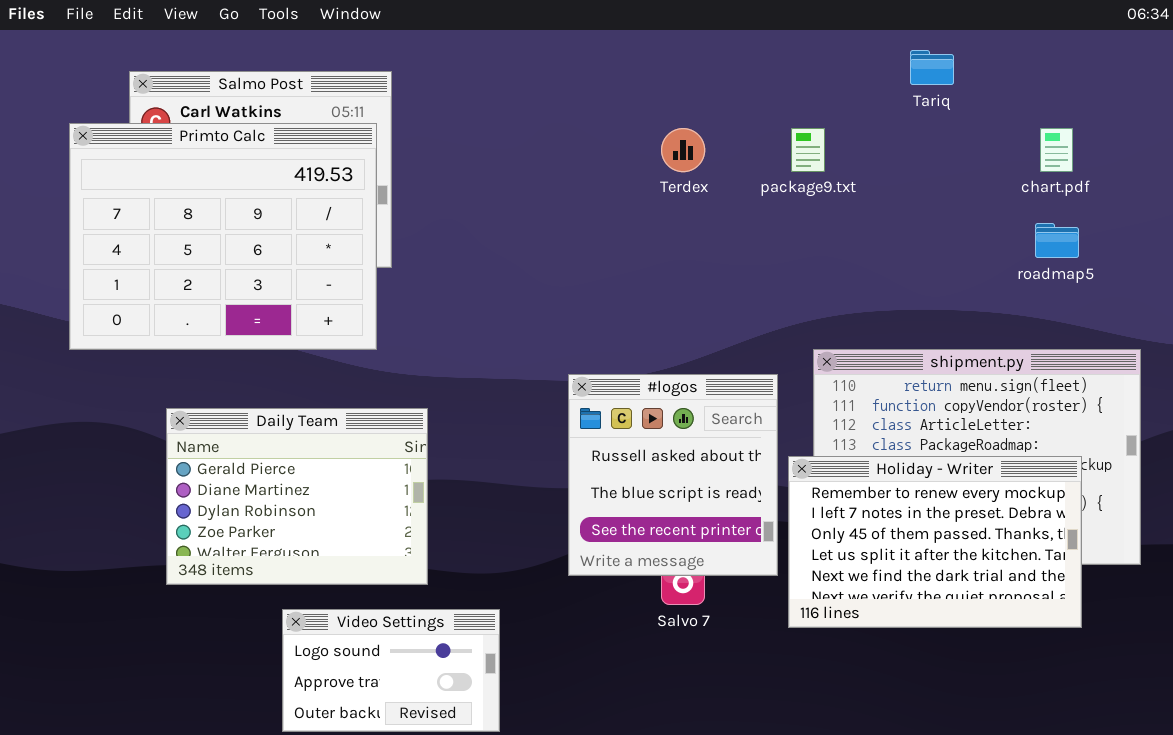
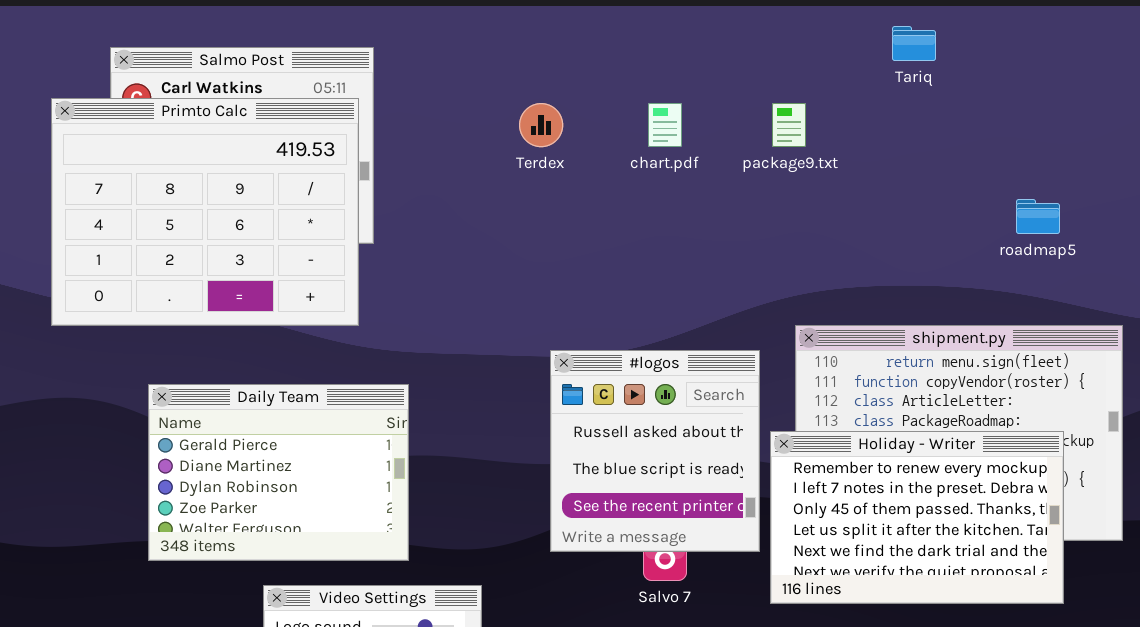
Terdex: [661,128,705,172] -> [519,103,563,147], moved
chart.pdf: [1040,128,1073,172] -> [648,103,682,147], moved

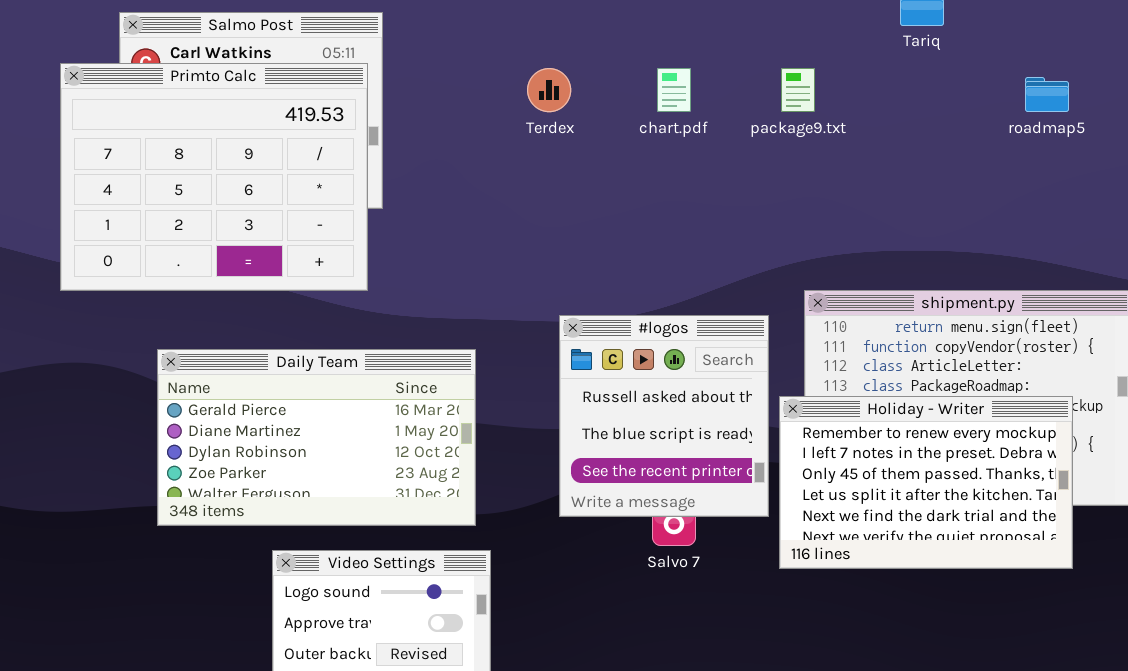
roadmap5: [1016,199,1060,234] -> [1025,77,1069,112], moved
Daily Team: [148,384,409,561] -> [157,349,476,526], resized

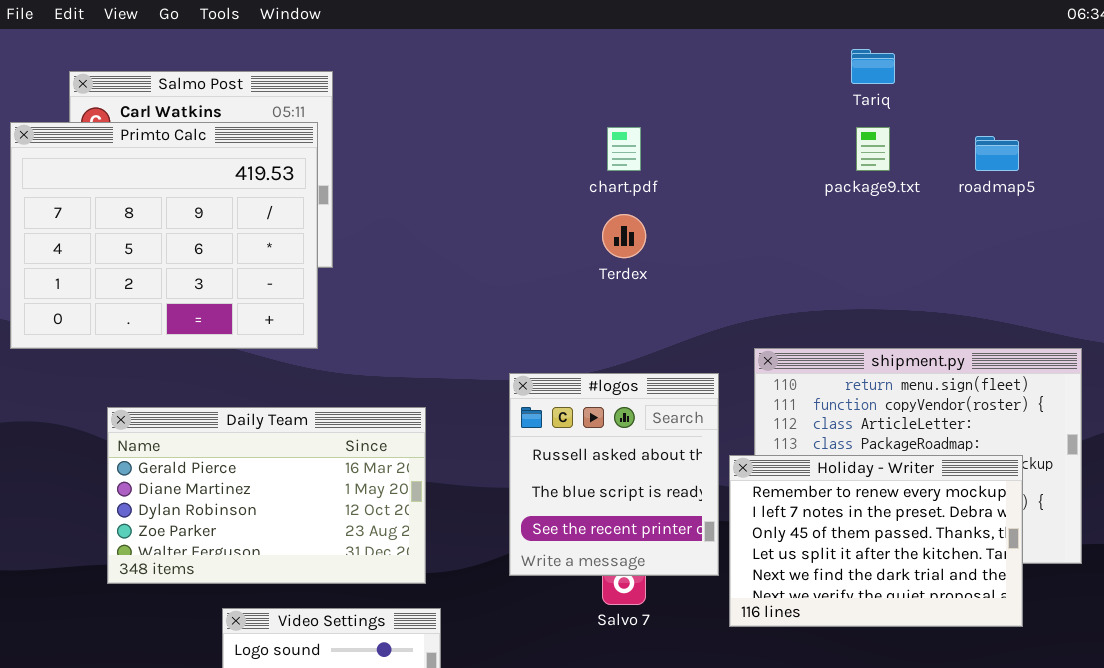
Terdex: [527,68,571,112] -> [602,214,646,258], moved
package9.txt: [781,68,815,112] -> [856,127,890,171], moved

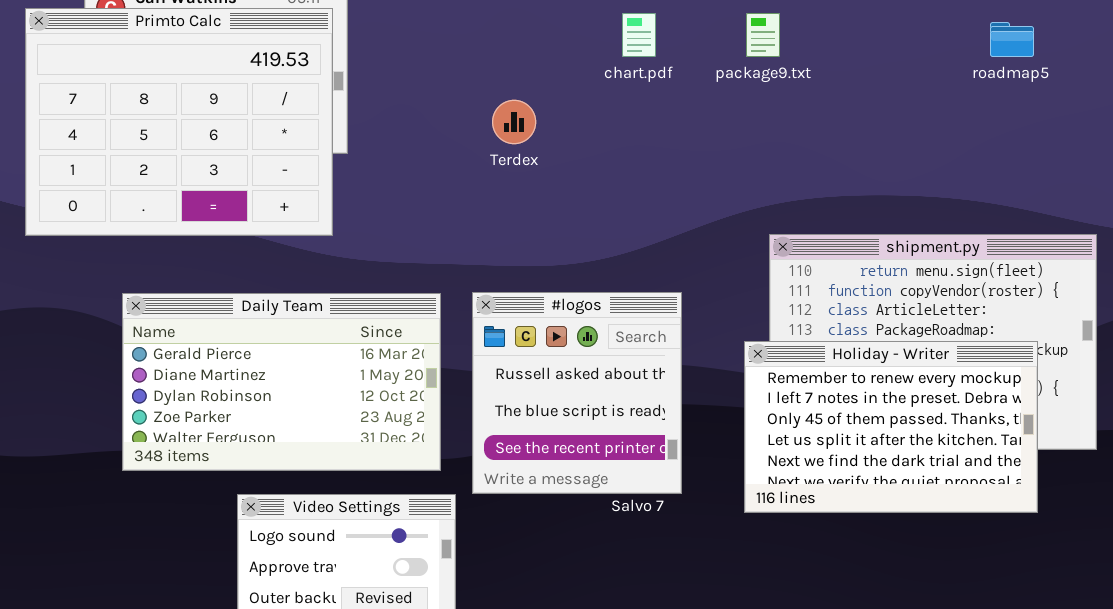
package9.txt: [856,127,890,171] -> [746,13,780,57], moved
Terdex: [602,214,646,258] -> [492,100,536,144], moved
#logos: [509,373,719,576] -> [472,292,682,494], moved

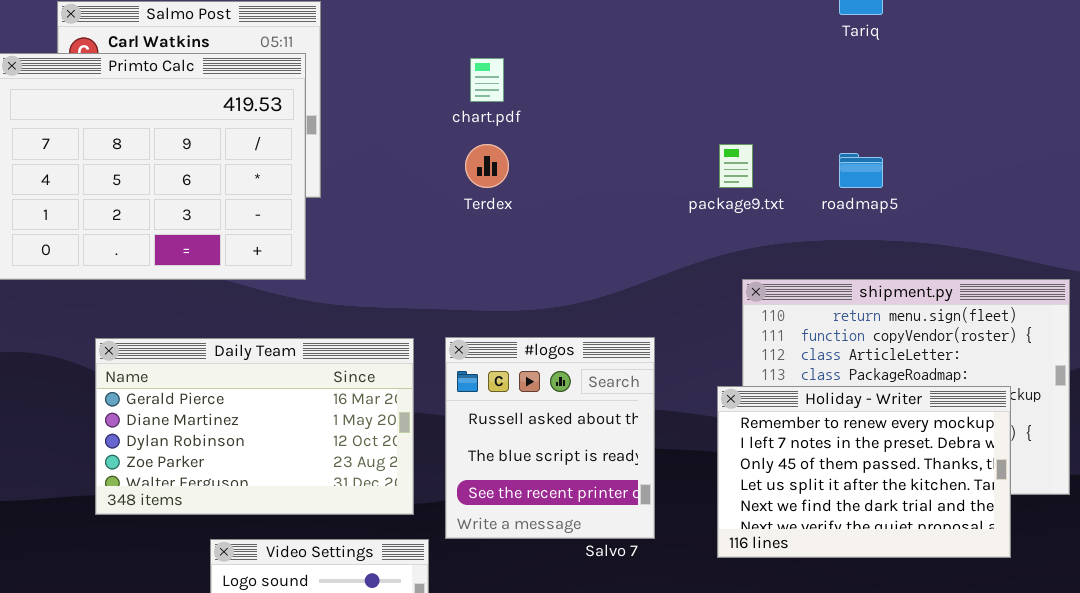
chart.pdf: [622,13,656,57] -> [470,58,504,102], moved
package9.txt: [746,13,780,57] -> [719,144,753,188], moved
roadmap5: [990,22,1034,57] -> [839,153,883,188], moved

